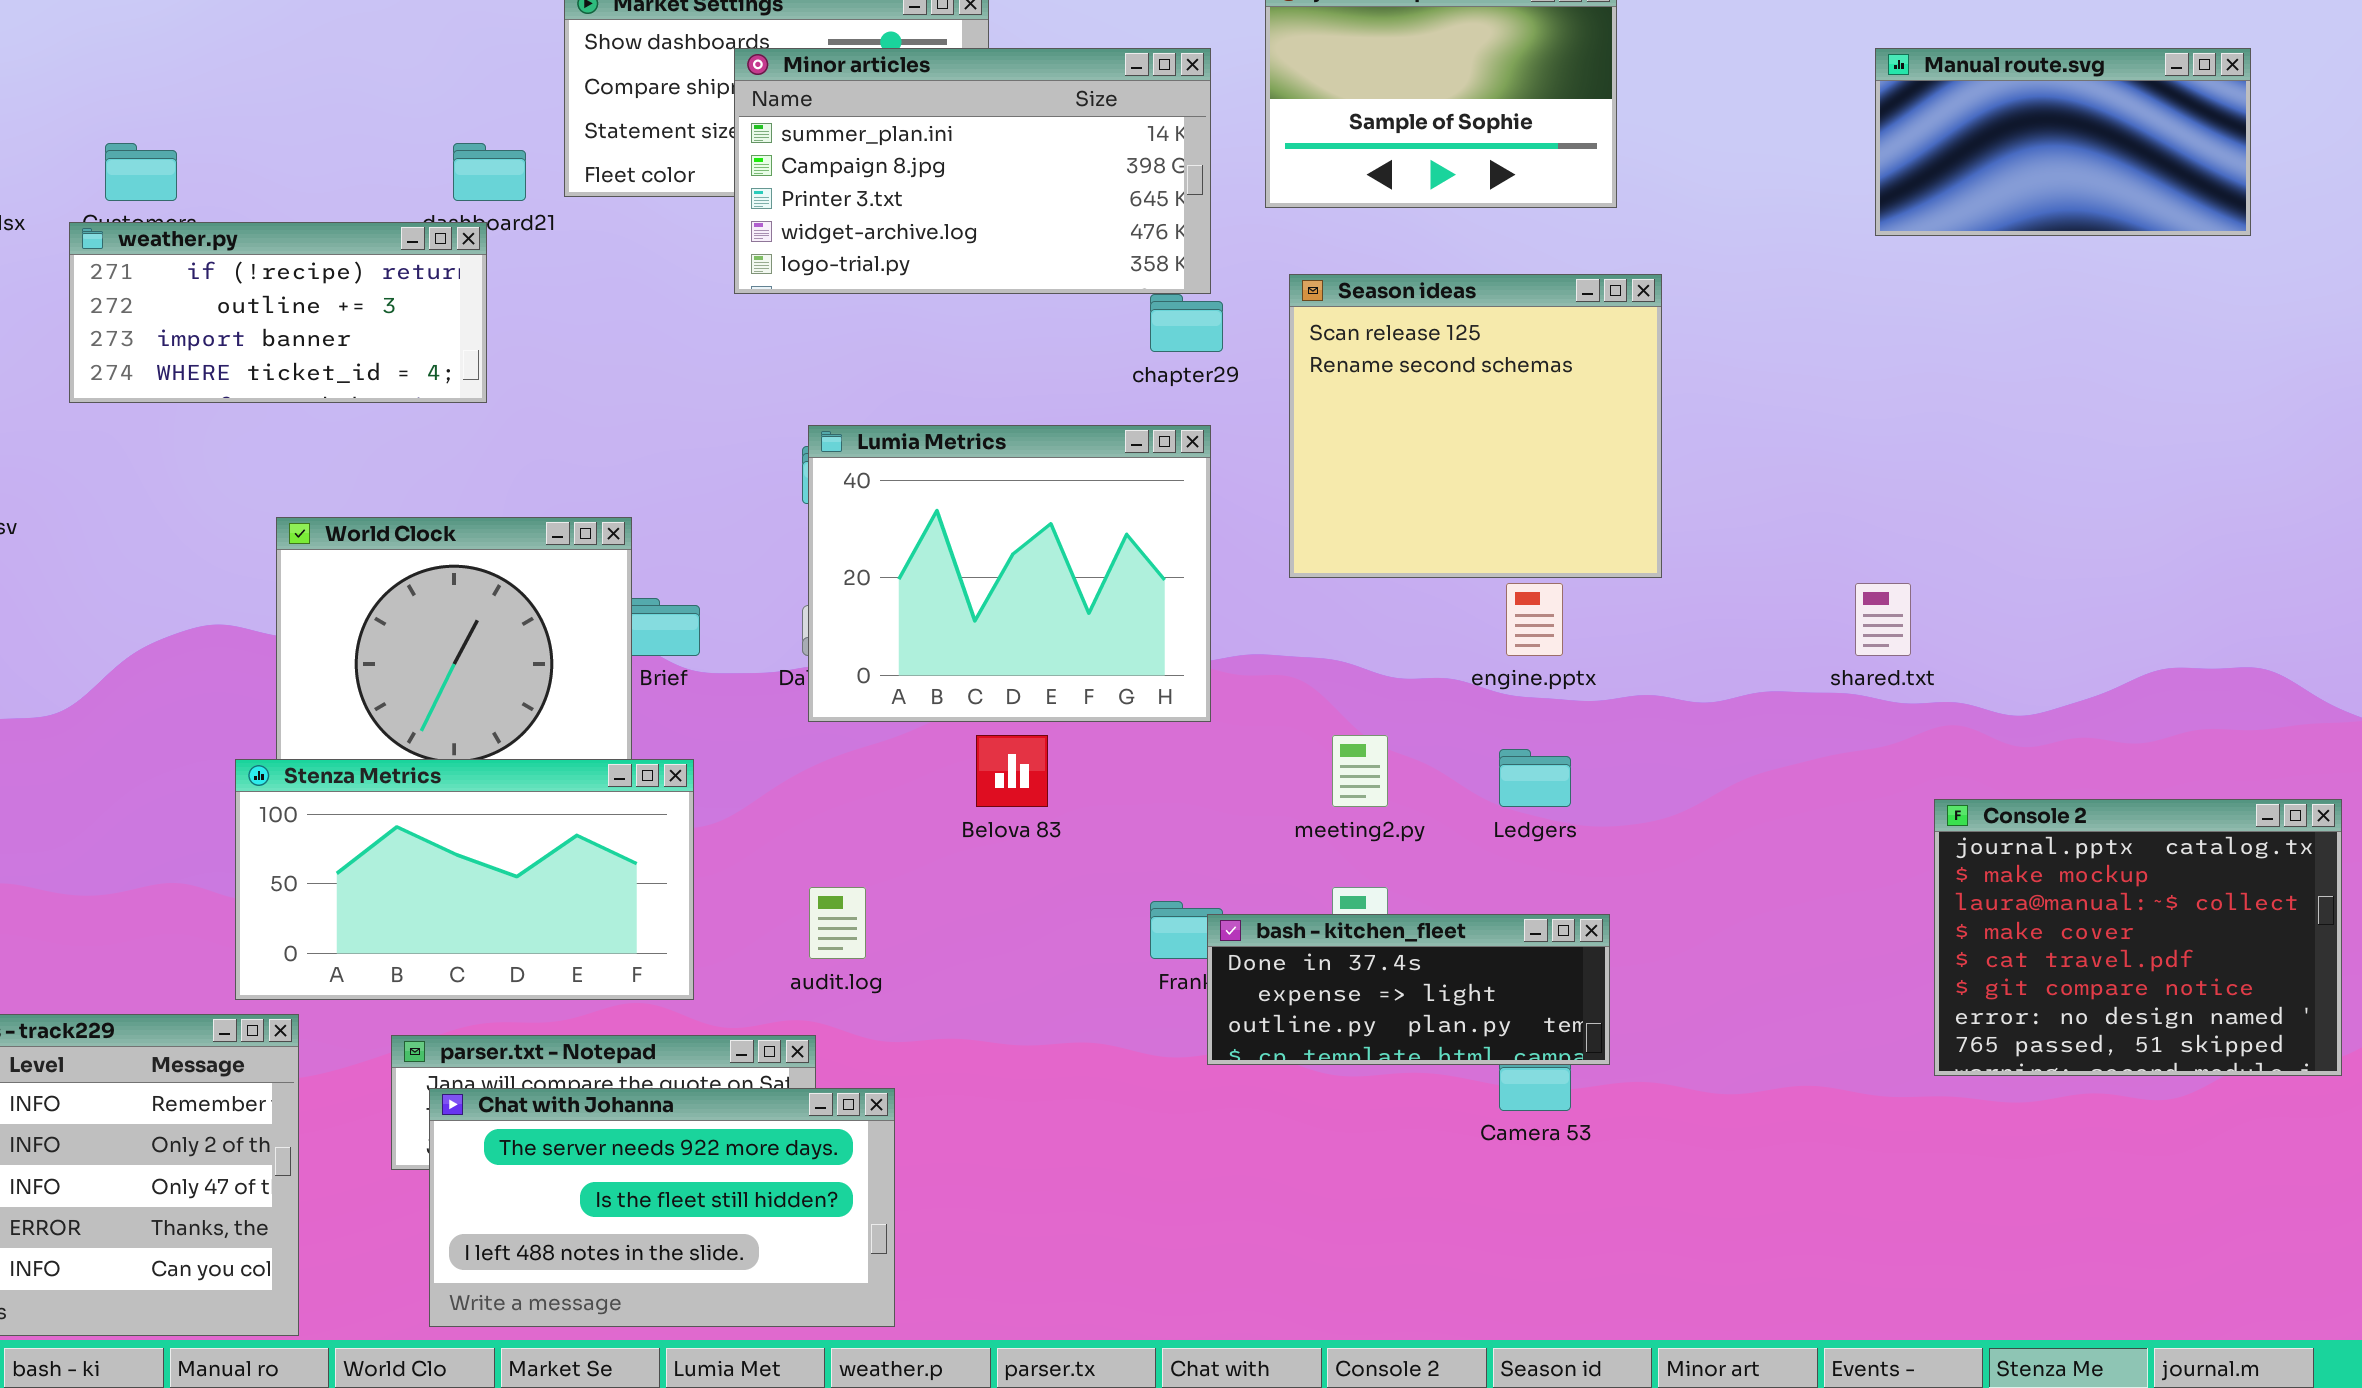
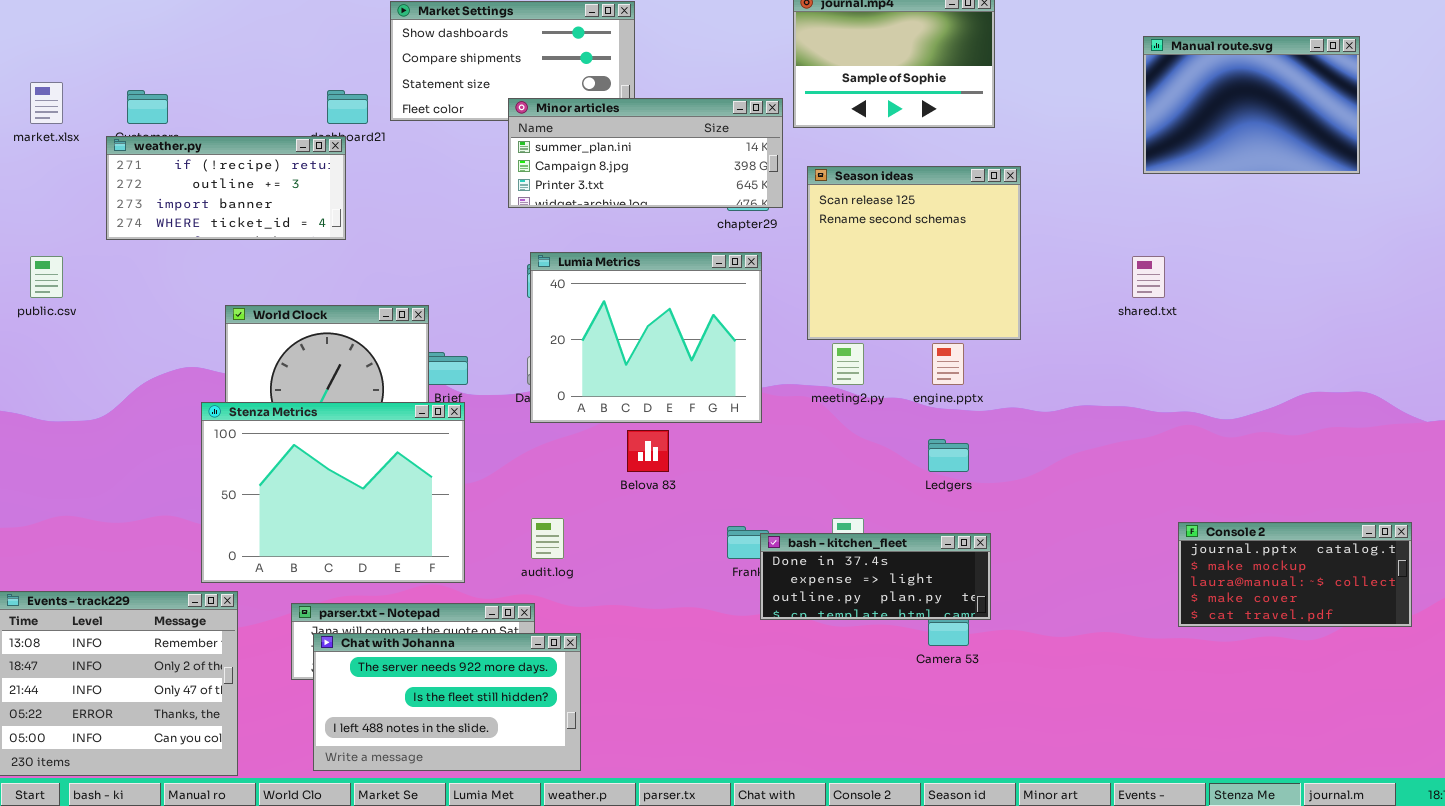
Minor articles: [734,48,1211,294] -> [508,98,783,208], moved, resized
Manual route.svg: [1875,48,2251,236] -> [1143,36,1360,174], resized
shared.txt: [1855,583,1911,656] -> [1132,256,1165,298], moved
meeting2.py: [1332,735,1388,807] -> [832,343,864,385], moved
Stenza Metrics: [235,759,694,1000] -> [201,402,465,583], resized
Console 2: [1934,799,2342,1076] -> [1178,522,1412,627], resized

